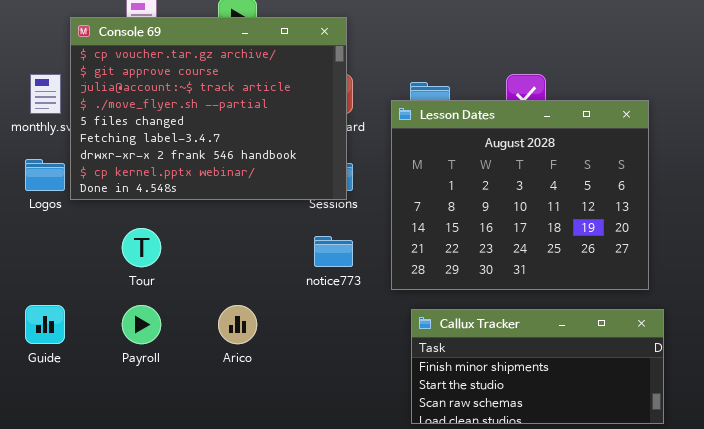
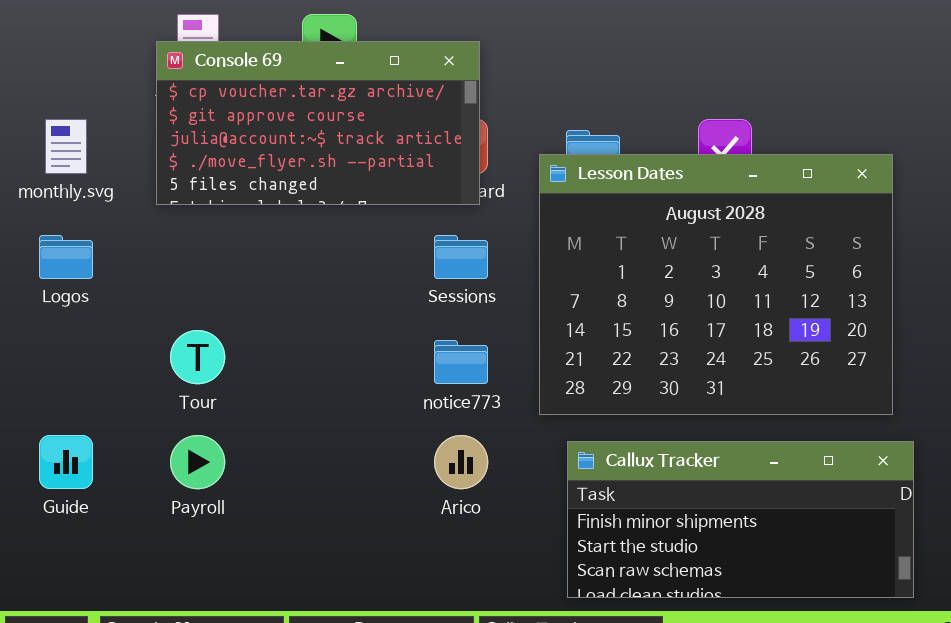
Console 69: [70,17,347,200] -> [156,41,480,205], resized
Arico: [218,305,257,344] -> [434,435,488,489], moved

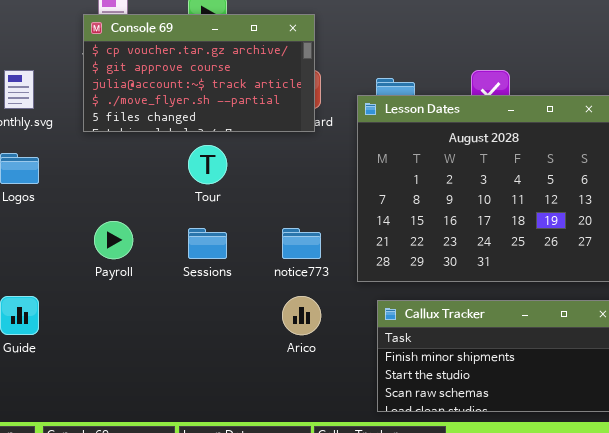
Sessions: [434,235,488,279] -> [188,228,227,259], moved
Tour: [170,330,225,384] -> [188,145,227,184], moved
Payroll: [170,435,225,489] -> [94,221,133,259], moved

